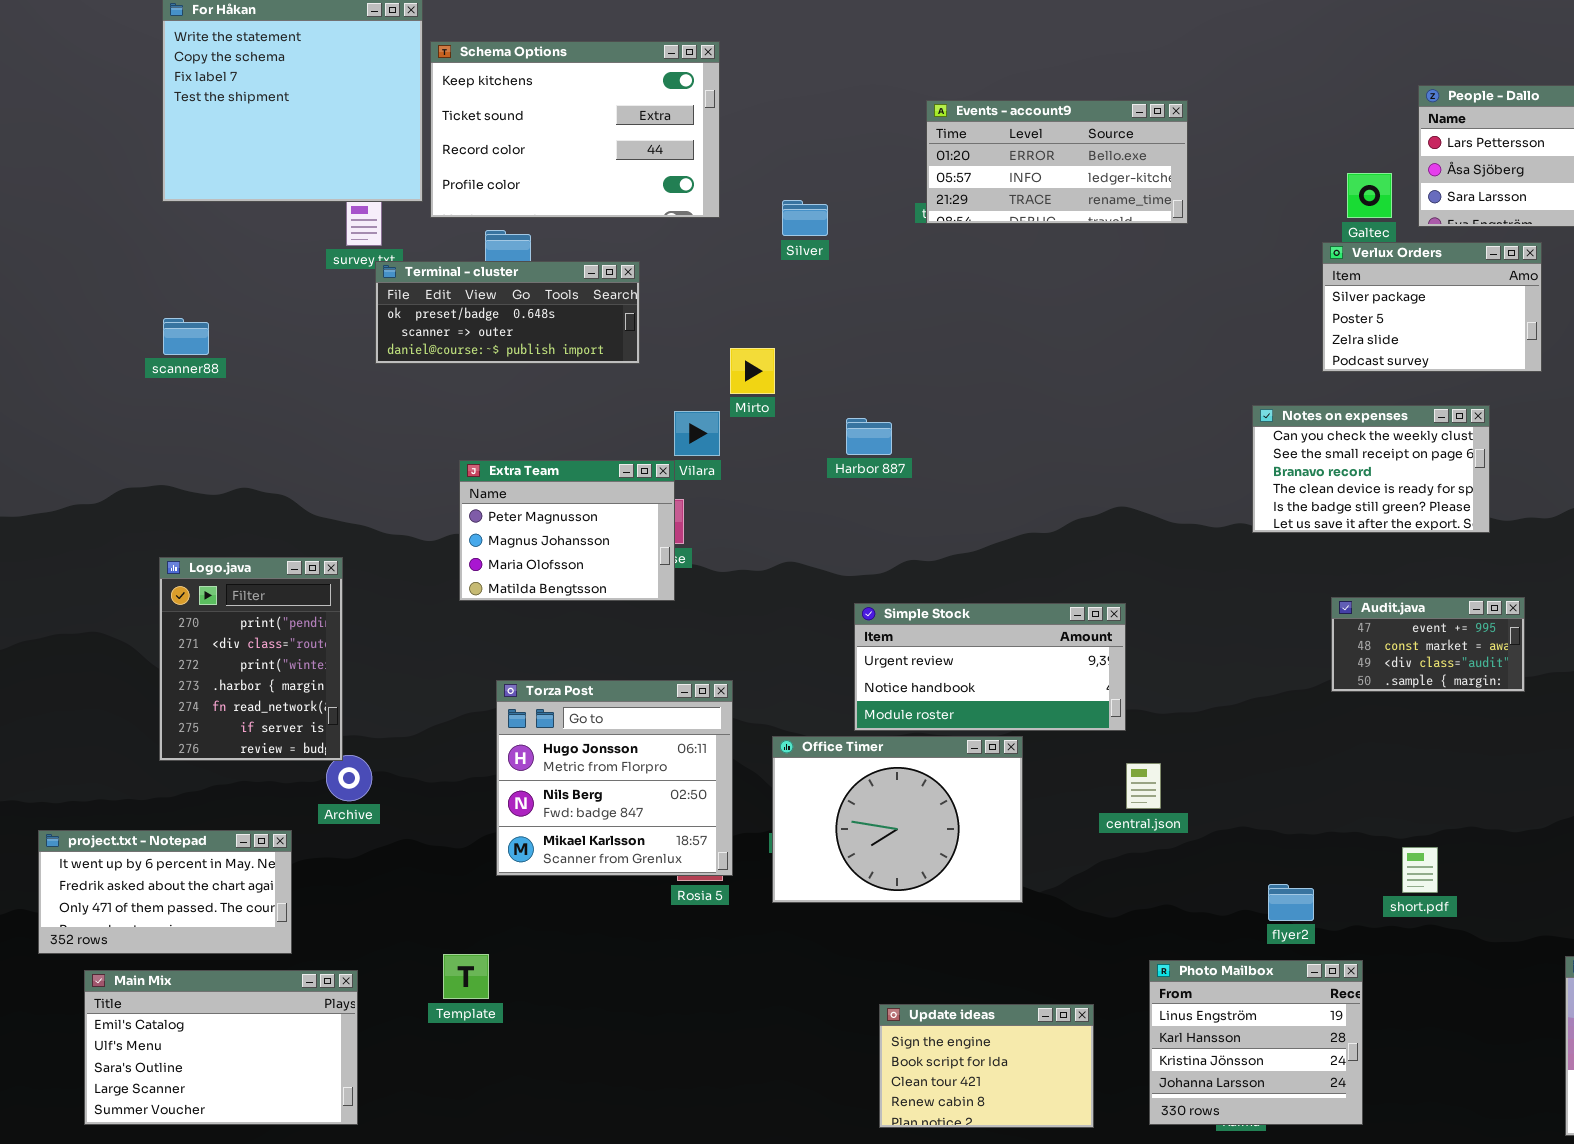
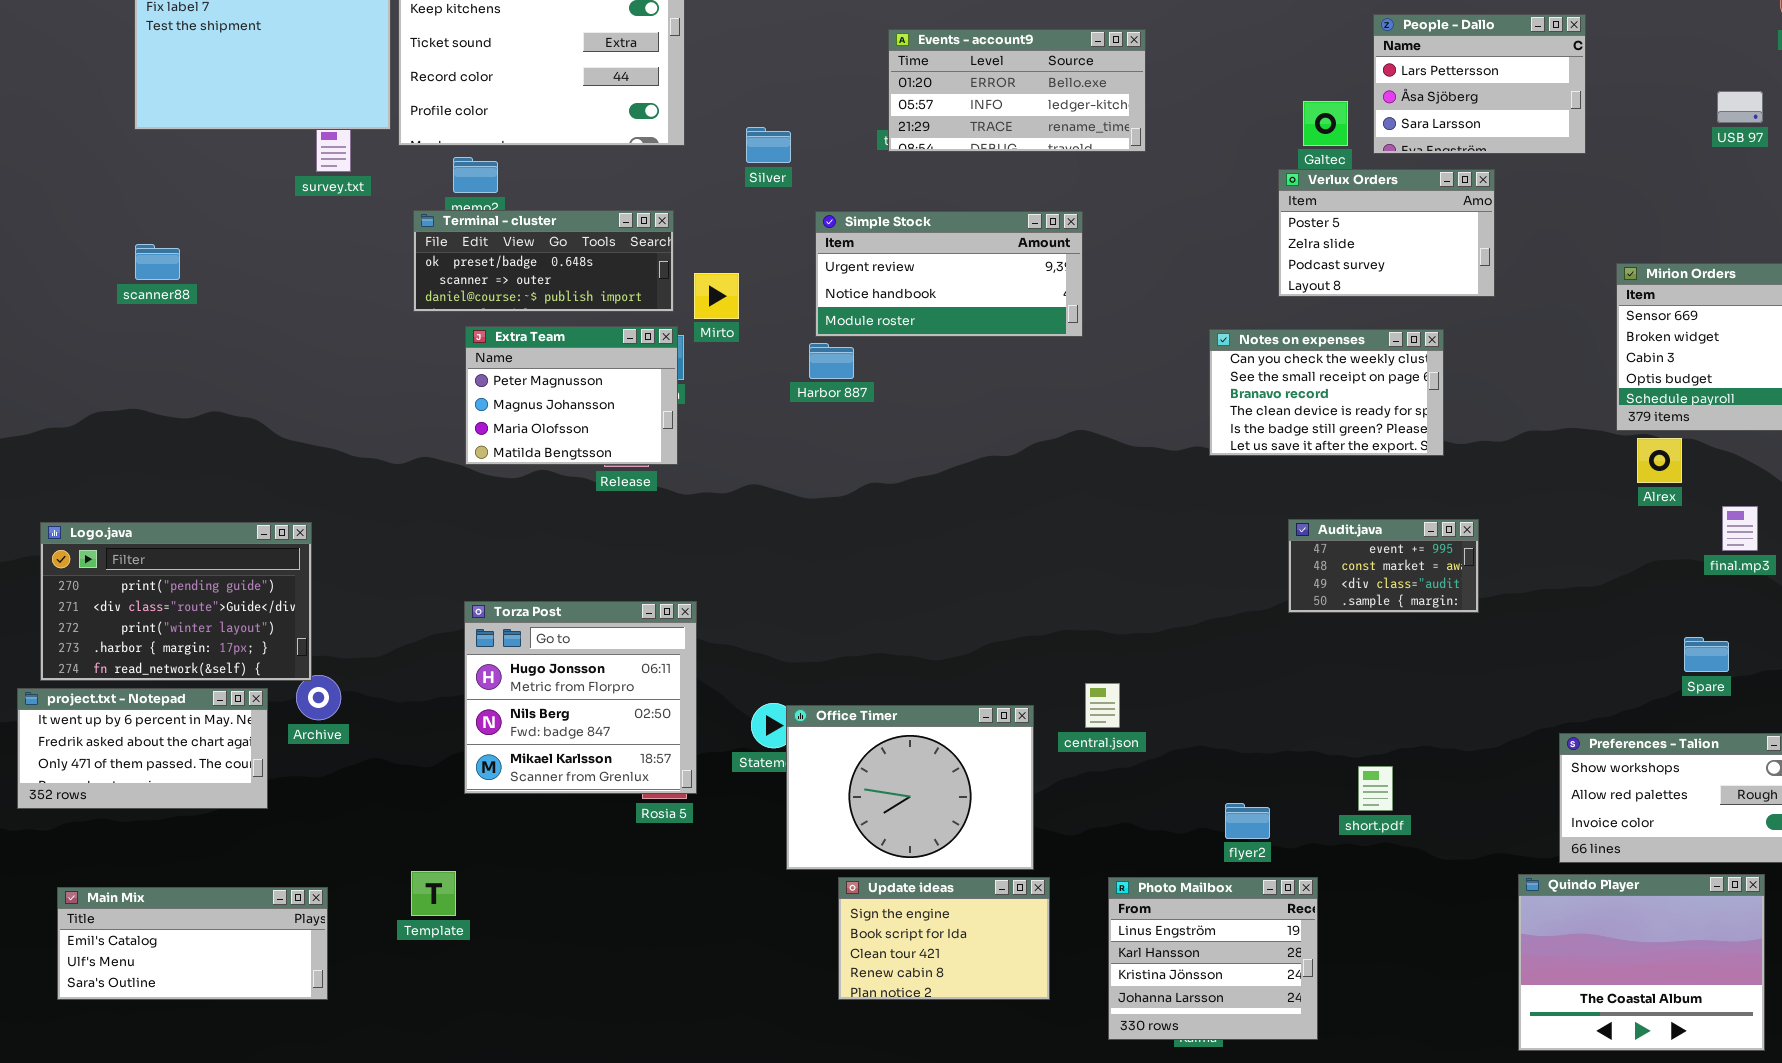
Verlux Orders: [1322,242,1542,372] -> [1278,169,1495,297], scrolled down 1 row
Terminal - cluster: [375,261,640,364] -> [413,210,674,312], moved
Extra Team: [459,460,675,601] -> [465,326,678,465], moved
Logo.java: [159,557,343,761] -> [40,522,312,681], resized
Simple Stock: [854,603,1126,731] -> [815,211,1083,337], moved
Office Timer: [772,736,1023,903] -> [786,705,1034,870], moved
project.txt - Notepad: [38,830,292,954] -> [17,688,268,809], moved
Main Mix: [84,970,358,1125] -> [57,887,328,1000], resized
Update ideas: [879,1004,1094,1128] -> [838,877,1050,1000], moved

